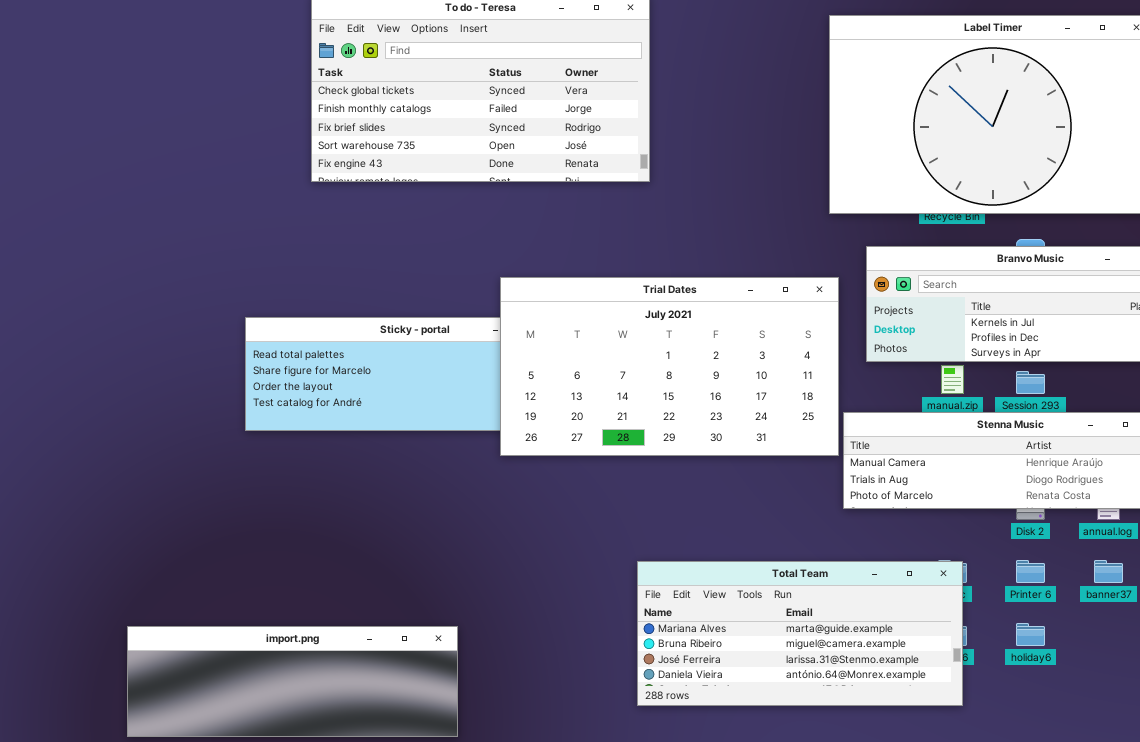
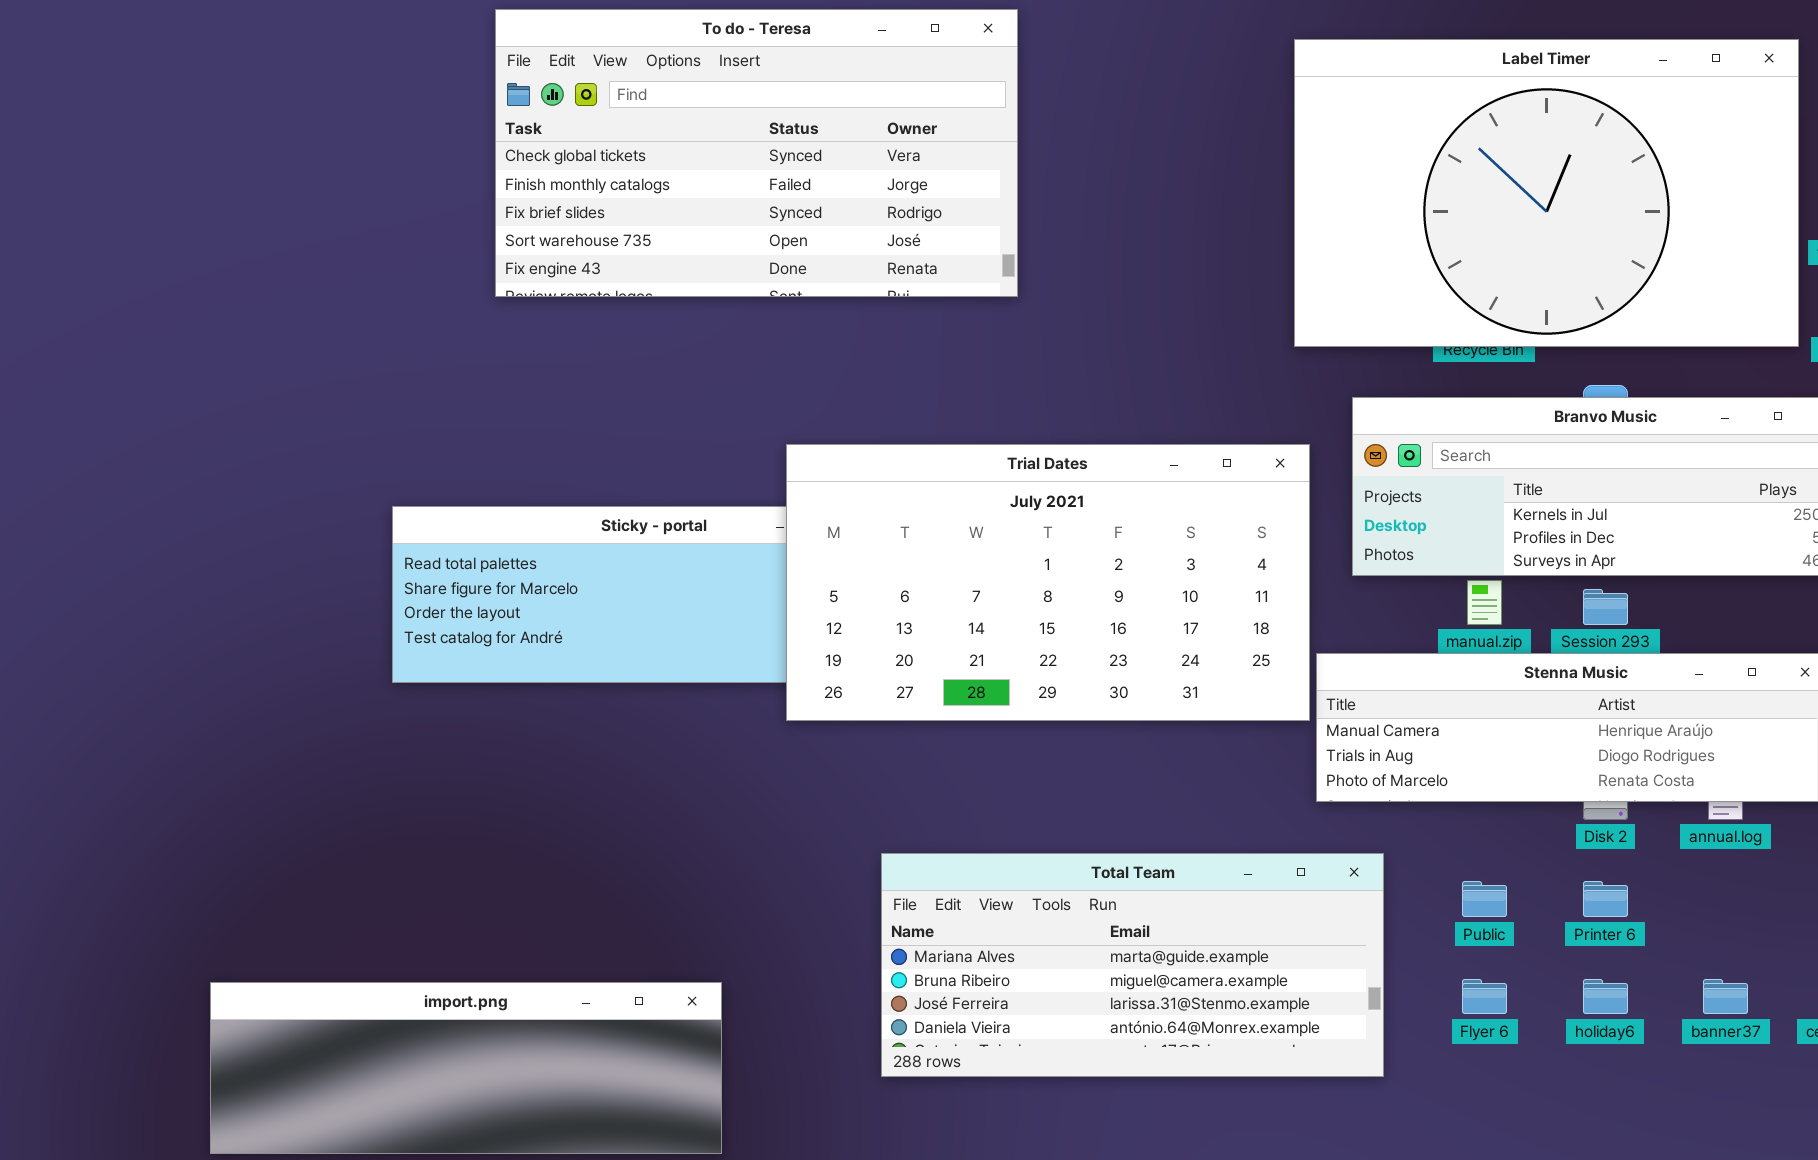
banner37: [1094,560,1123,583] -> [1703,979,1748,1014], moved
Total Team: [637,561,963,706] -> [881,853,1384,1077], moved

